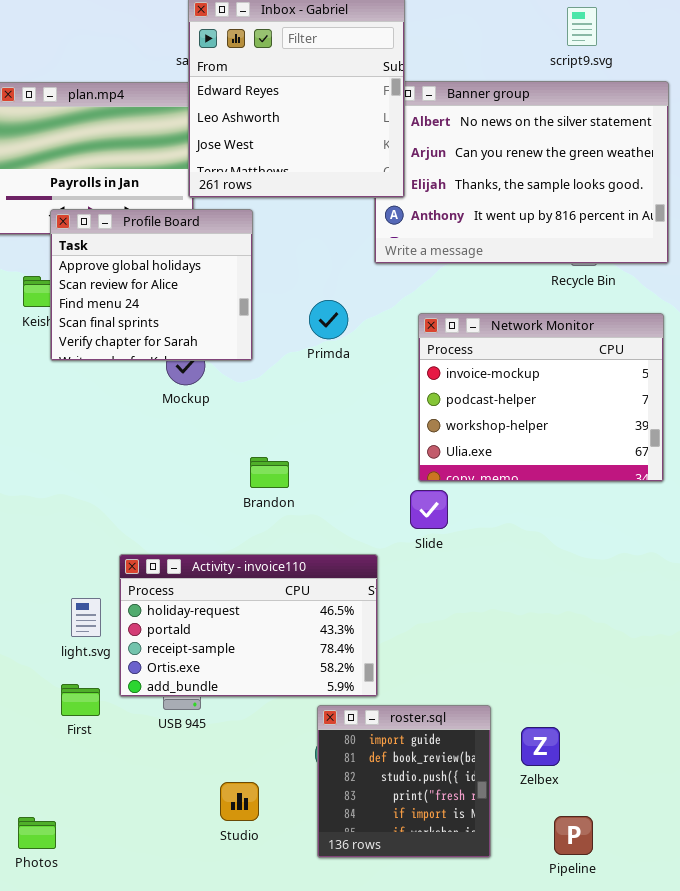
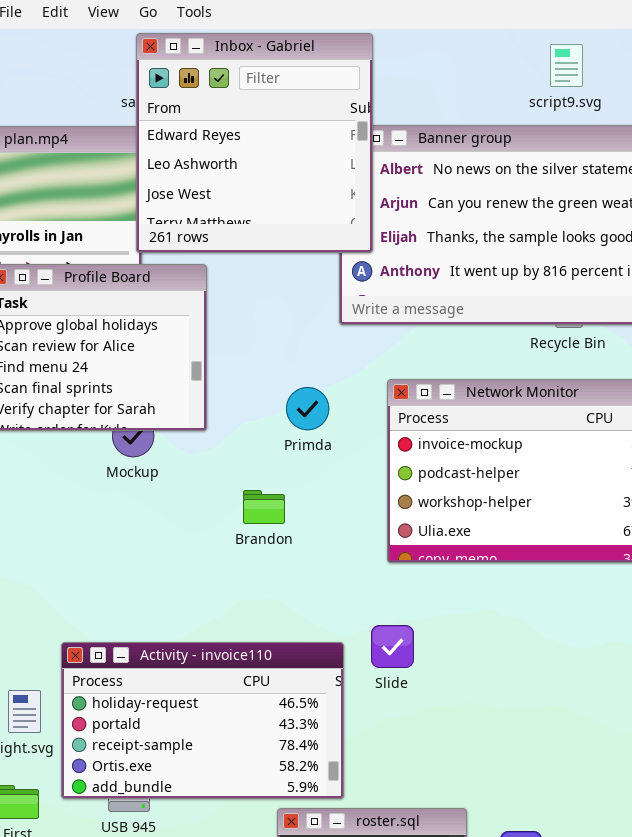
Primda: [309,300,348,339] -> [286,387,329,430], moved
Brandon: [250,457,289,488] -> [243,490,285,524], moved
Slide: [410,490,448,529] -> [371,625,414,668], moved

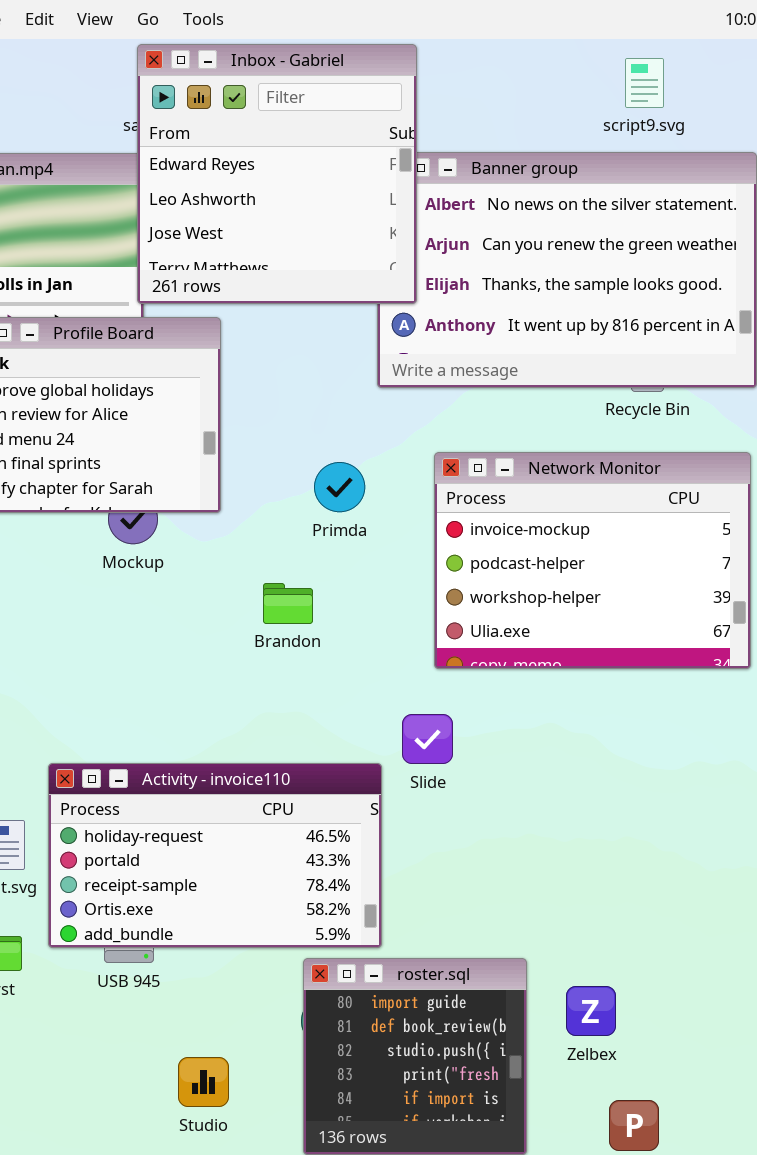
Slide: [371,625,414,668] -> [402,714,453,764], moved

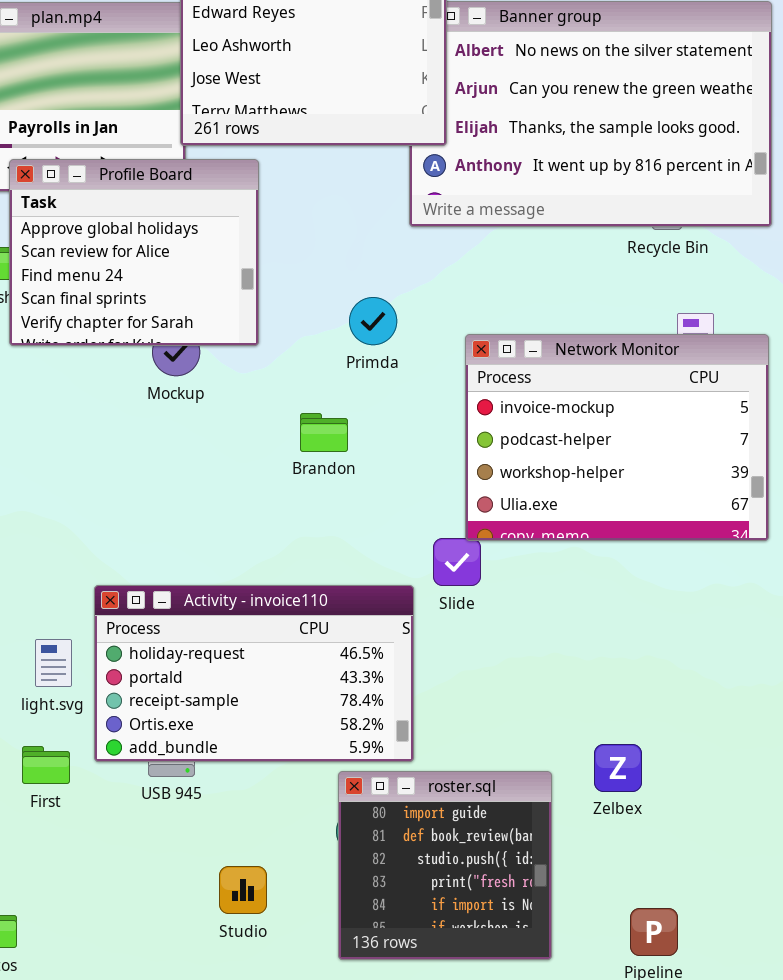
Network Monitor: [434,452,751,669] -> [465,334,769,541], moved
Zelbex: [566,986,616,1036] -> [594,744,642,792], moved

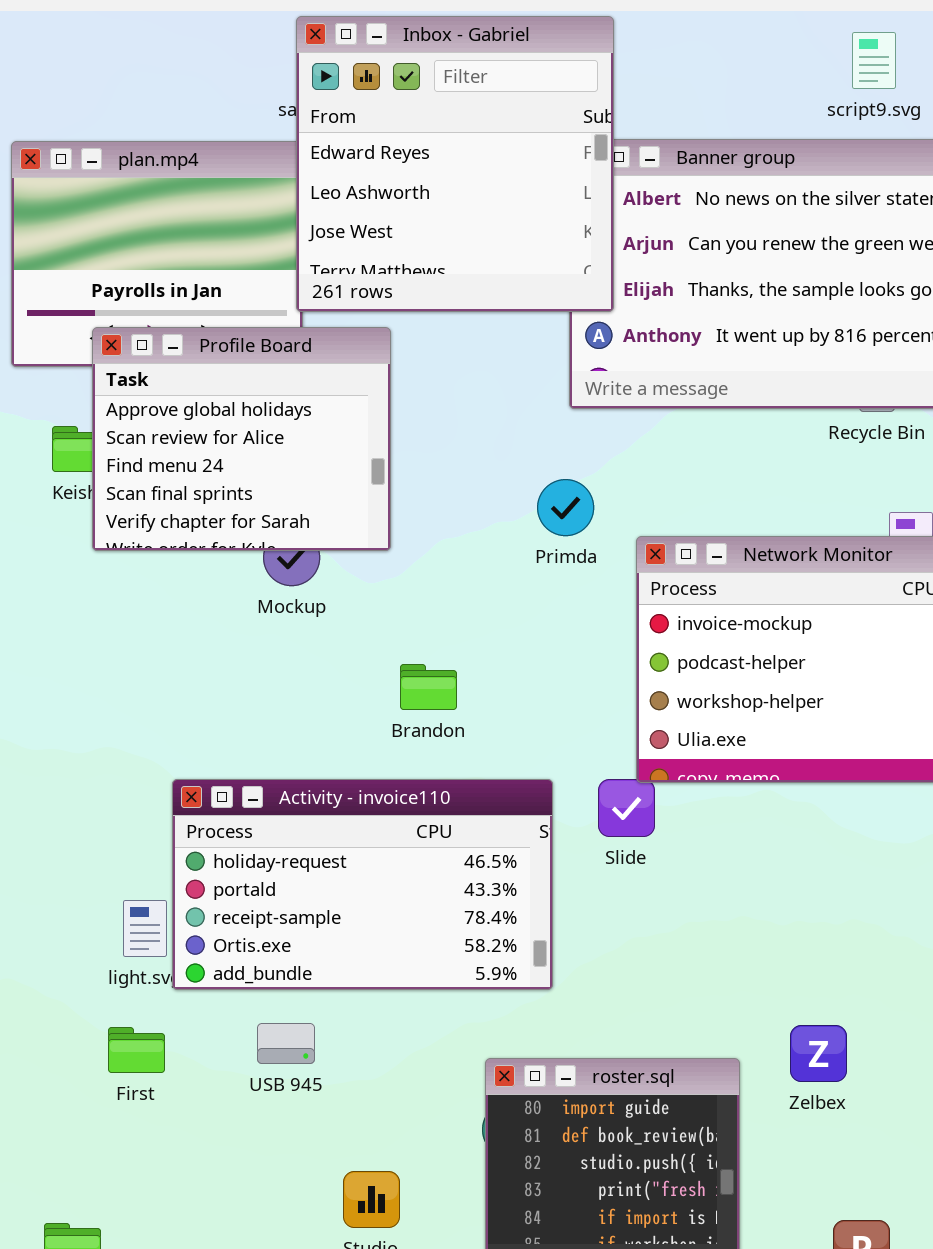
Primda: [349,297,397,345] -> [537,479,594,536], moved
Brandon: [300,413,348,452] -> [400,664,457,710], moved
Activity - invoice110: [94,585,414,762] -> [172,779,553,990], moved

